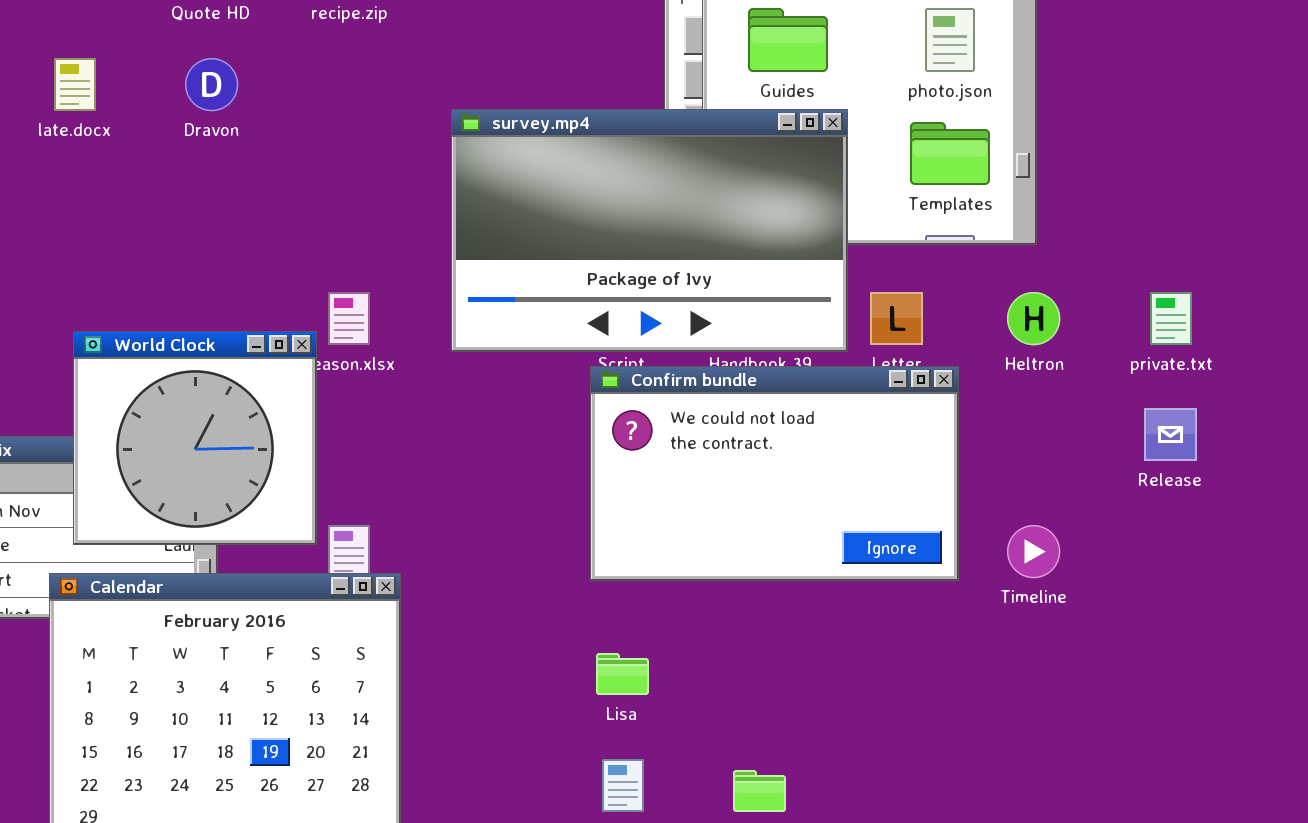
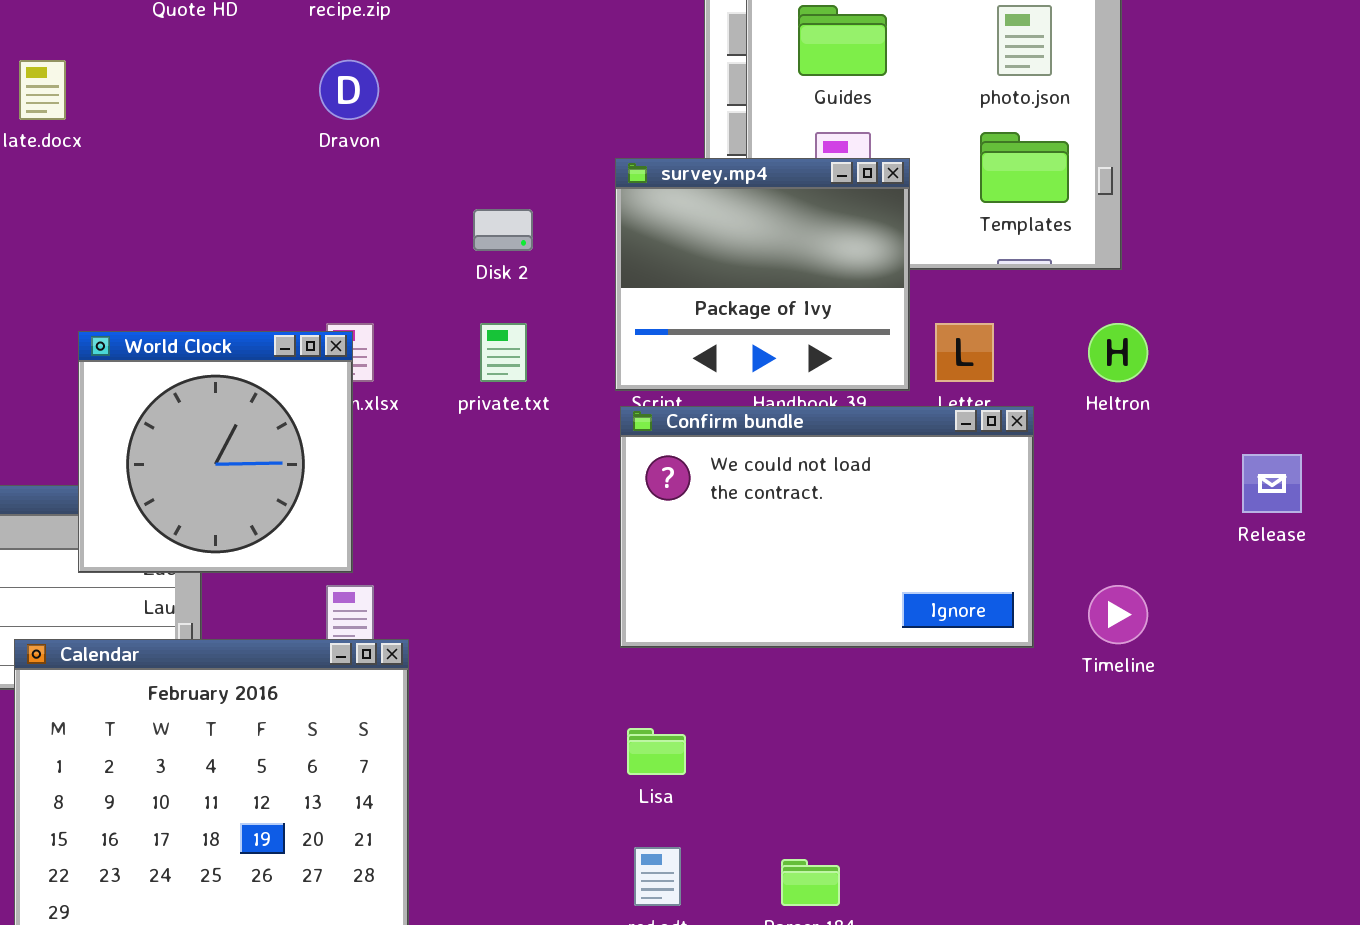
Dravon: [185,58,238,111] -> [319,60,379,120], moved
survey.mp4: [451,109,848,352] -> [615,158,910,391], resized
private.txt: [1150,292,1192,345] -> [480,323,527,382], moved
World Clock: [73,331,317,545] -> [78,331,353,573], moved

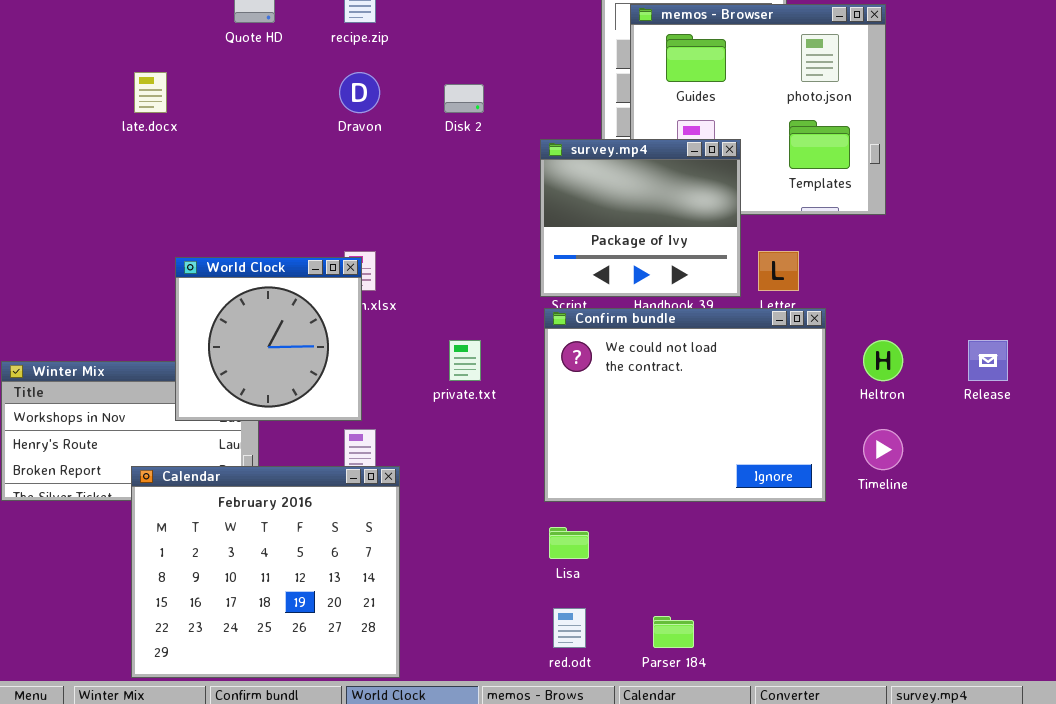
Disk 2: [473,209,533,251] -> [444,84,484,113], moved
private.txt: [480,323,527,382] -> [449,340,481,381], moved
Heltron: [1088,323,1148,382] -> [863,340,903,381], moved
Confirm bundle: [620,406,1034,648] -> [544,308,826,502], resized

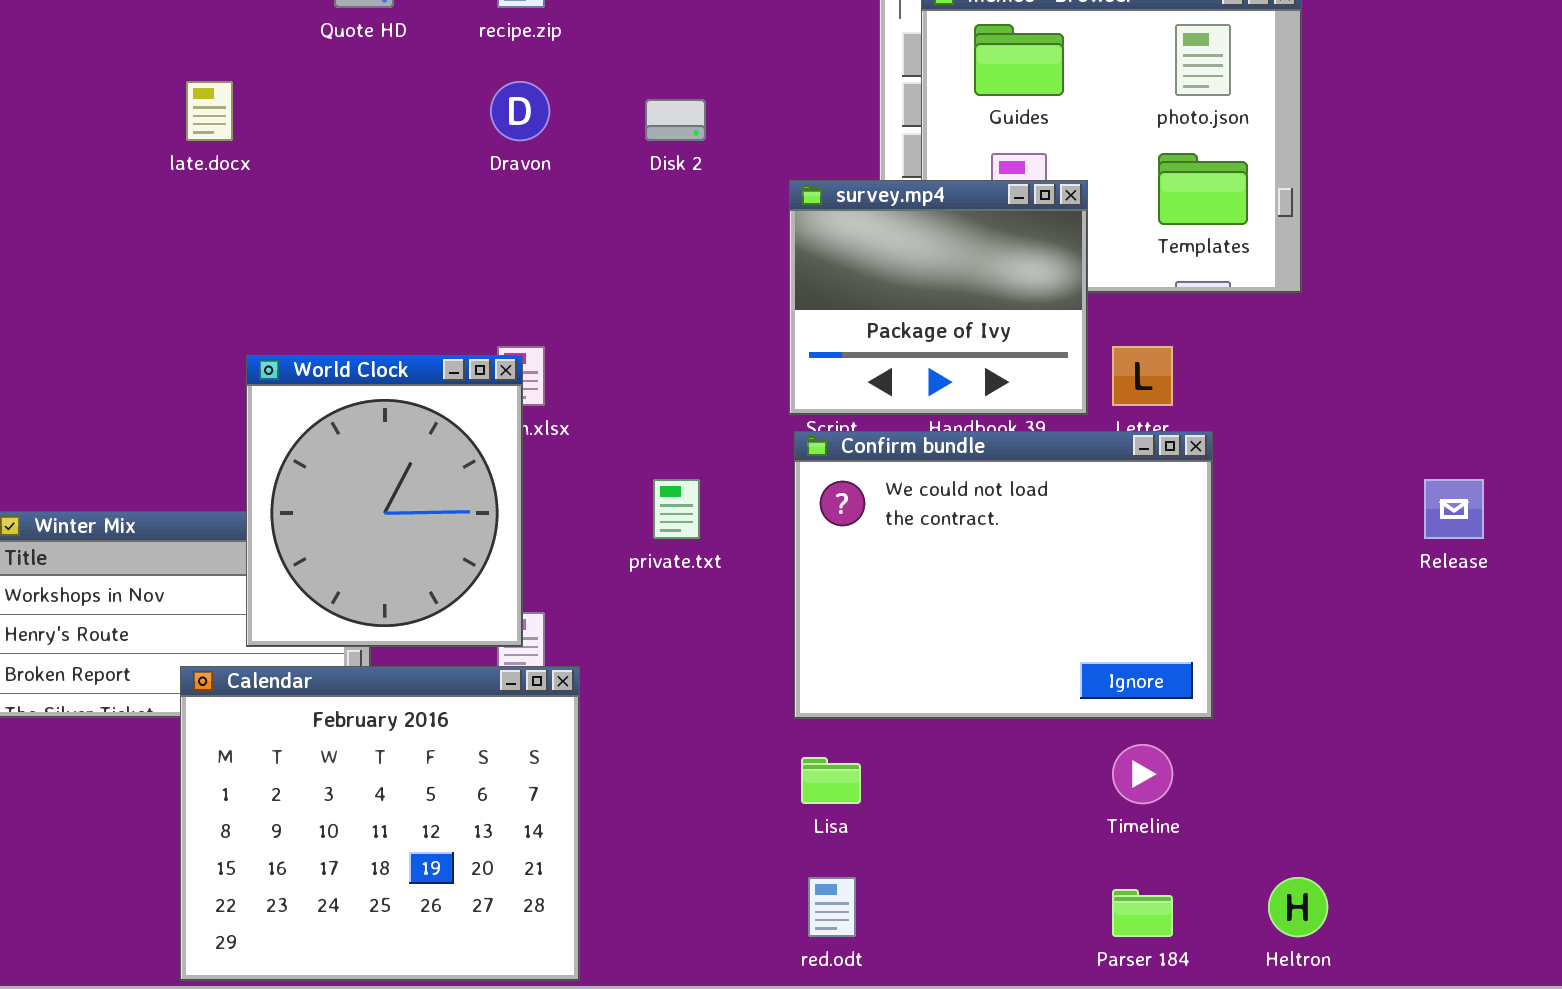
World Clock: [175,257,362,421] -> [246,355,523,647], resized
Heltron: [863,340,903,381] -> [1268,877,1328,937], moved
Timeline: [863,429,903,470] -> [1112,744,1173,804], moved
Parser 184: [653,616,694,648] -> [1112,889,1173,937], moved

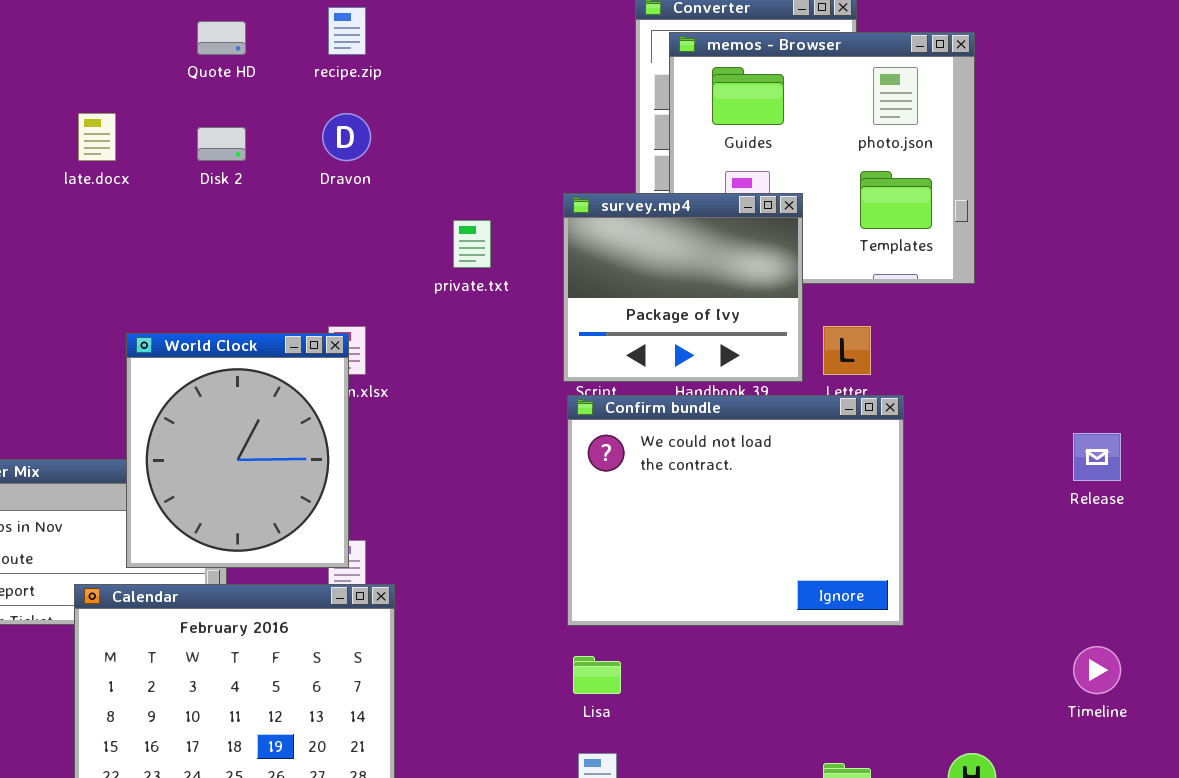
Disk 2: [645,99,706,141] -> [197,127,246,161], moved
private.txt: [653,479,700,539] -> [453,220,491,268], moved
Timeline: [1112,744,1173,804] -> [1073,646,1121,694], moved

